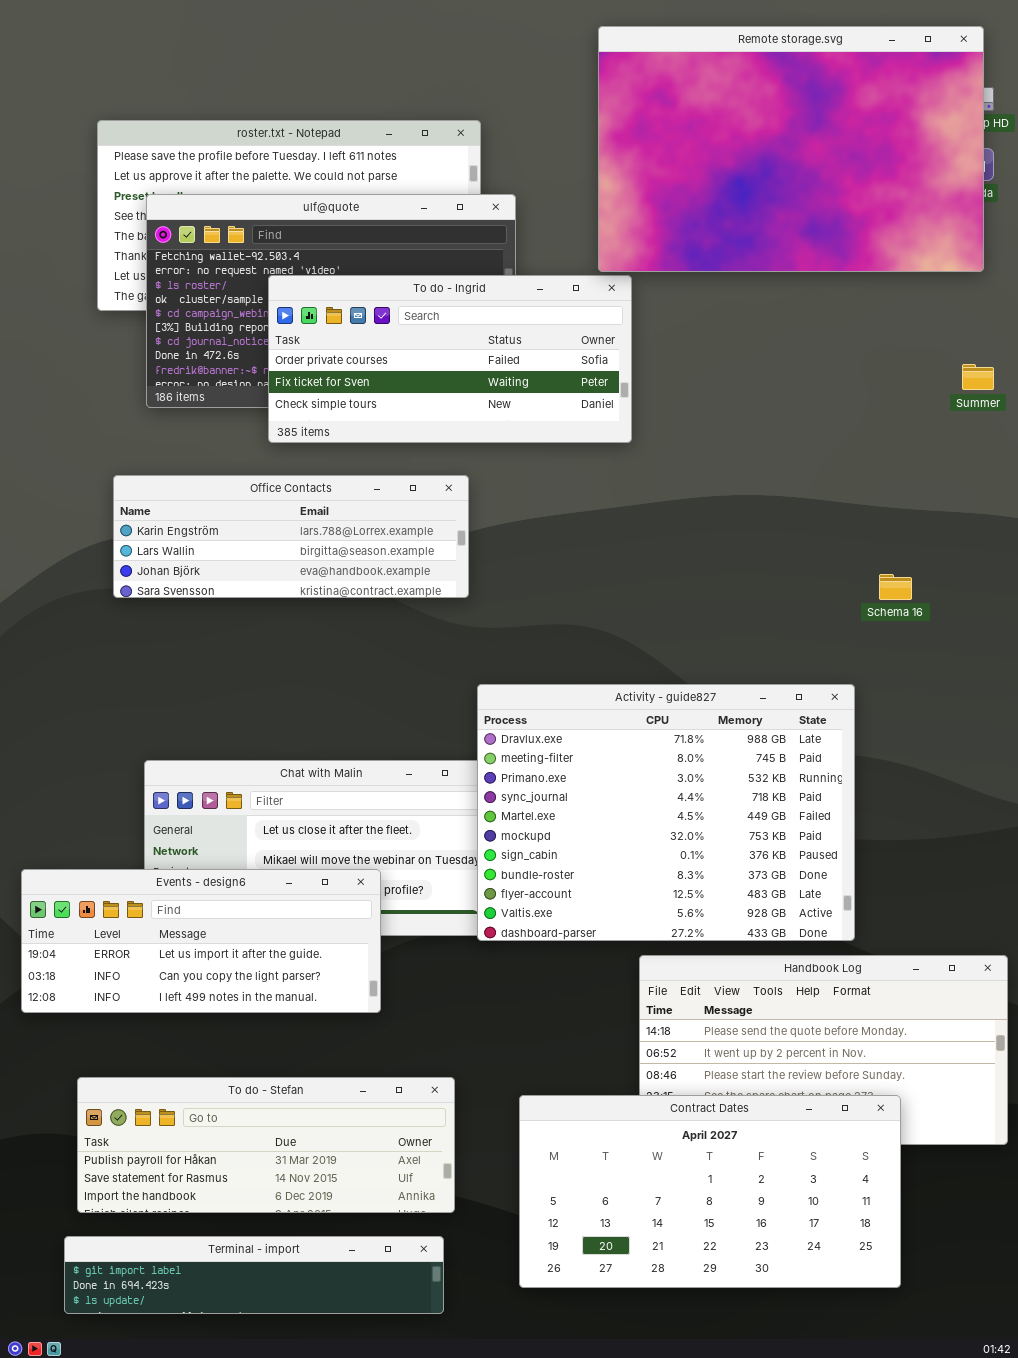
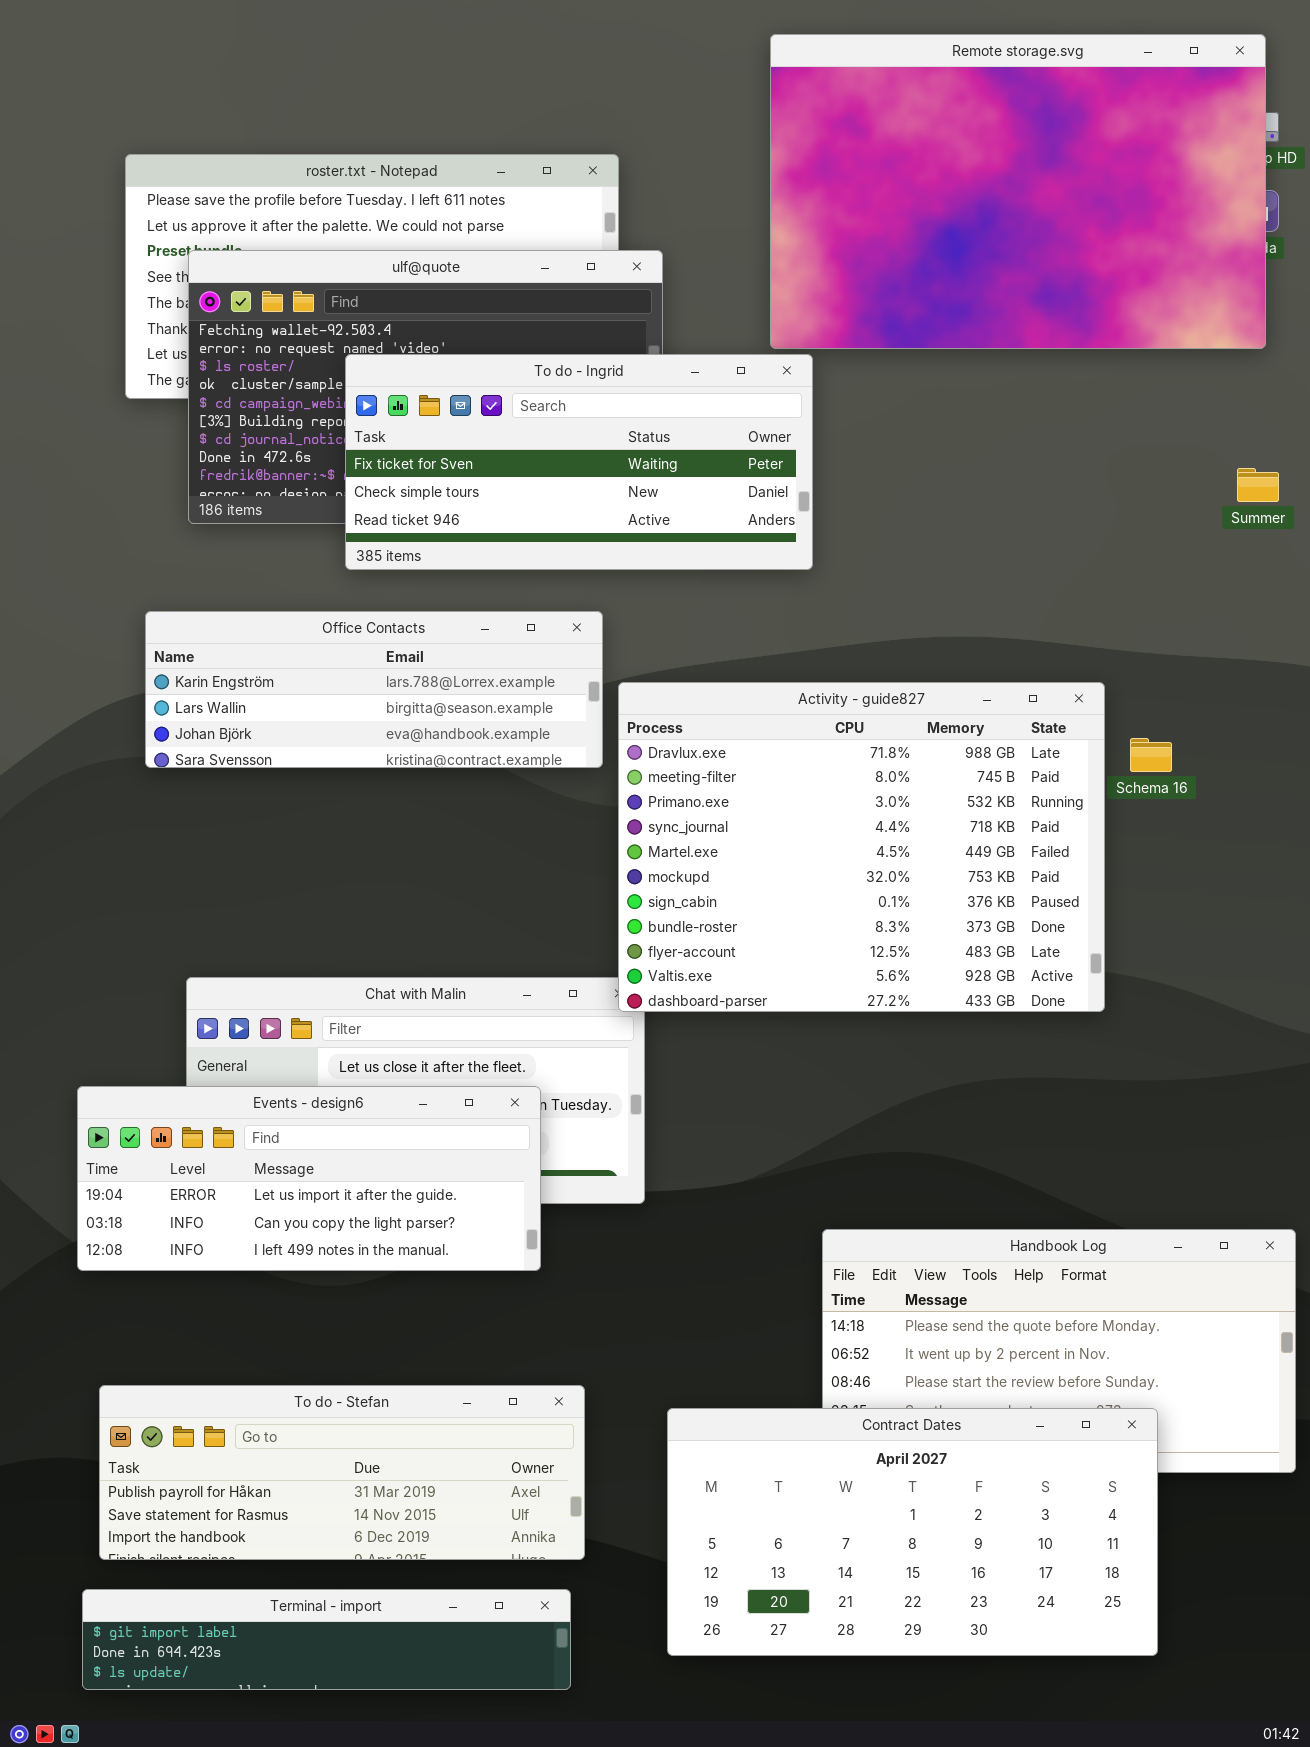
To do - Ingrid: [268,275,632,443] -> [345,354,813,570], scrolled down 1 row
Activity - guide827: [477,684,855,941] -> [618,682,1105,1012], moved
Events - design6: [21,869,381,1013] -> [77,1086,541,1271], moved

